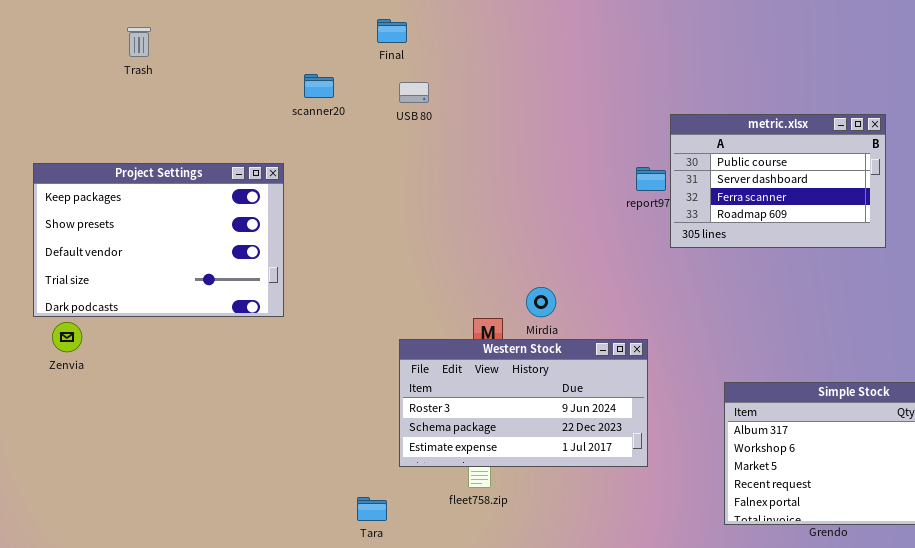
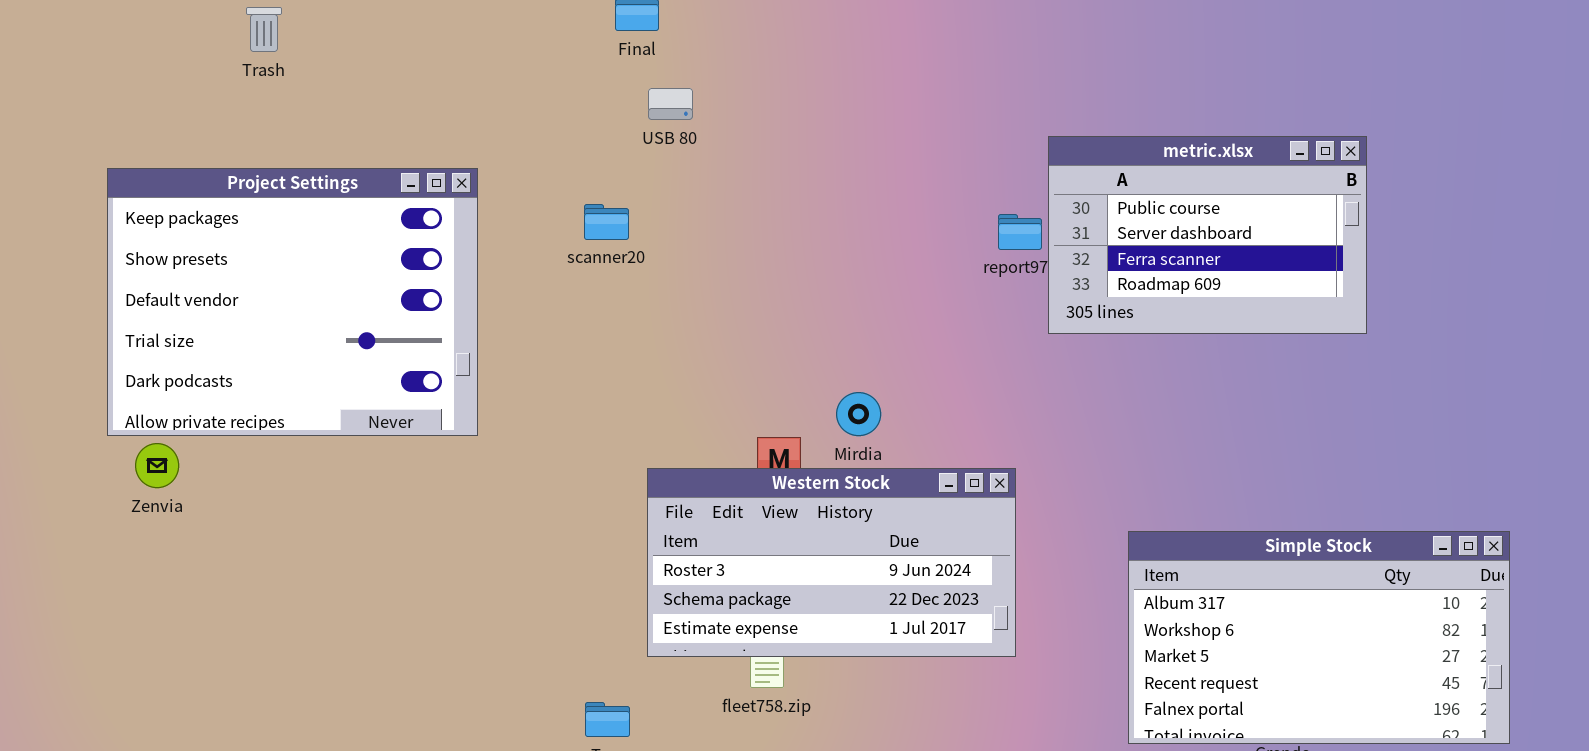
scanner20: [304,74,334,98] -> [584,204,629,240], moved
Project Settings: [33,163,284,317] -> [107,168,478,436], resized

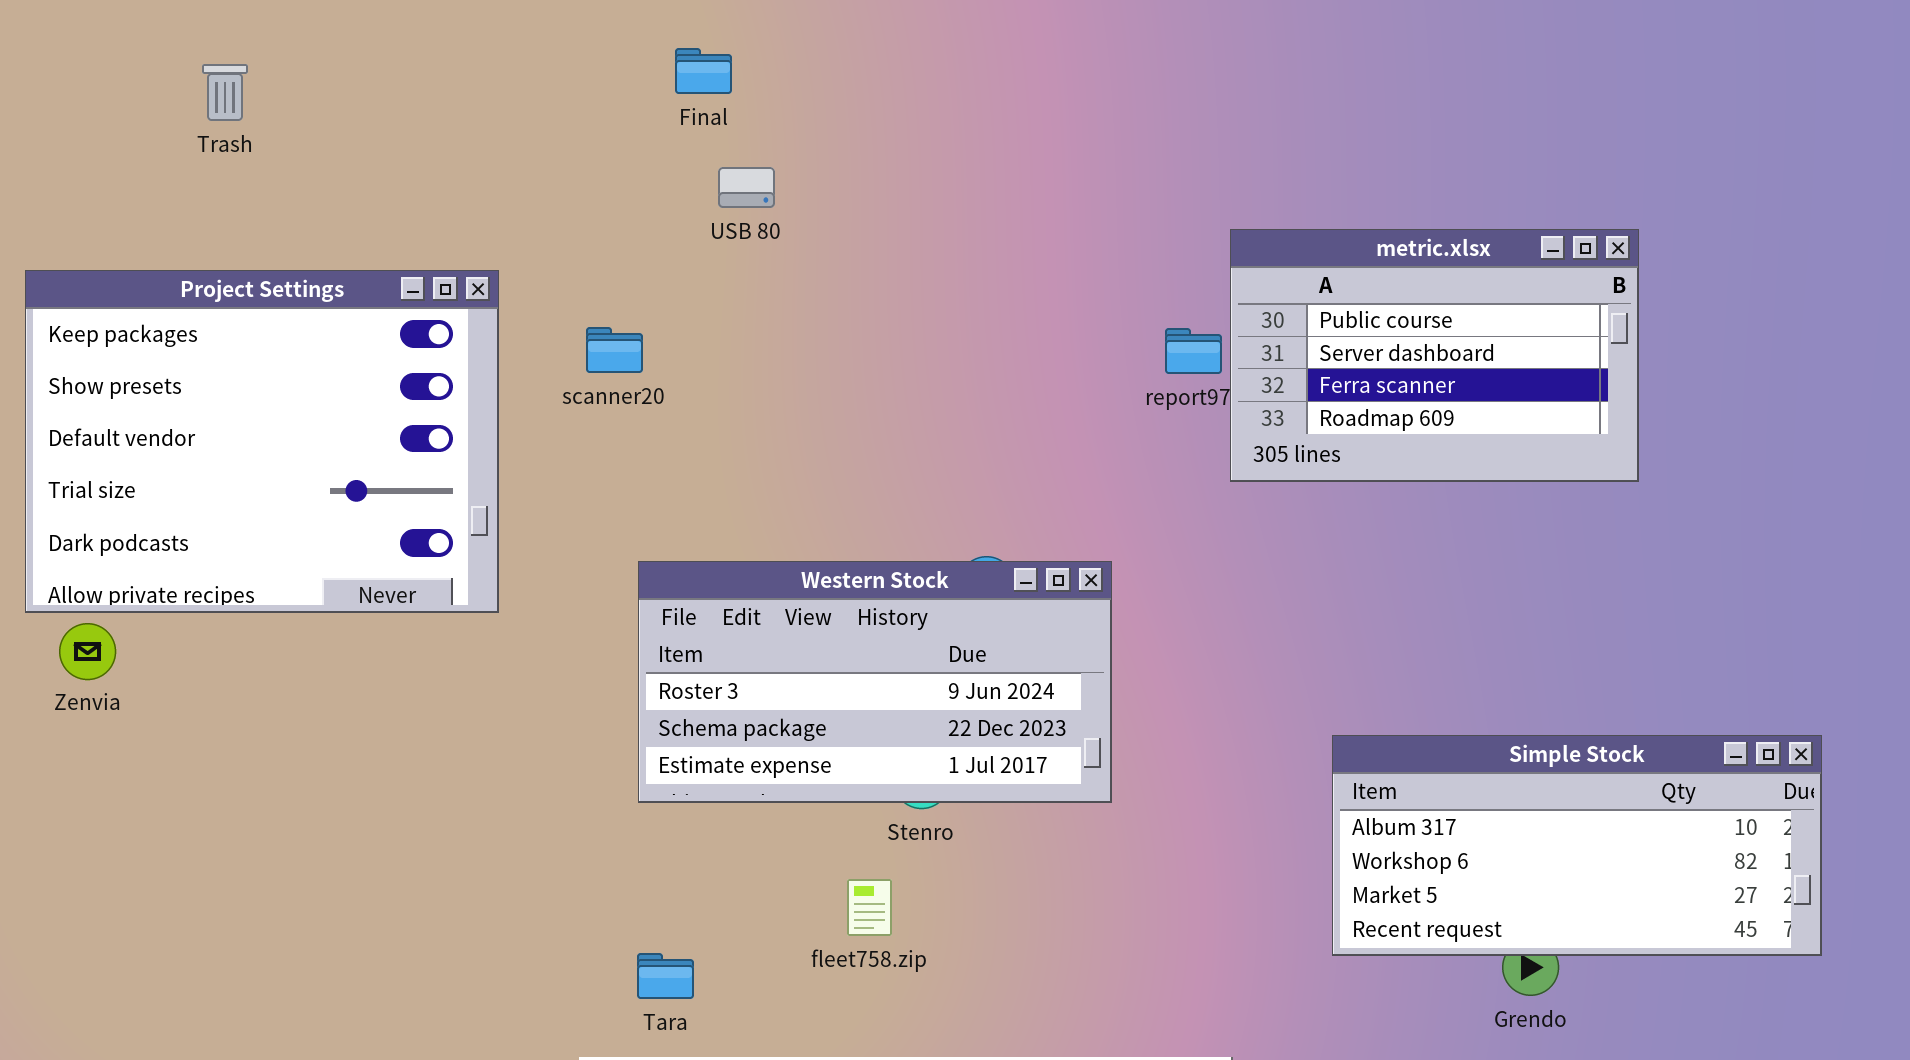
scanner20: [584,204,629,240] -> [586,327,643,373], moved
Western Stock: [647,468,1016,657] -> [638,561,1112,803], moved
Simple Stock: [1128,531,1510,744] -> [1332,735,1822,956], resized

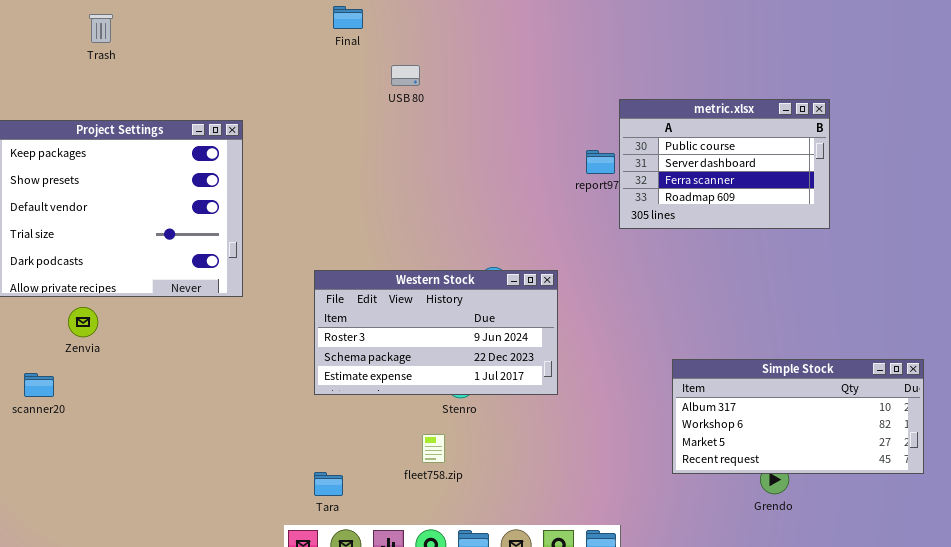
USB 80: [718,167,775,208] -> [391,65,420,86], moved
scanner20: [586,327,643,373] -> [24,373,54,397], moved
Zenvia: [59,623,116,680] -> [68,307,98,337], moved

